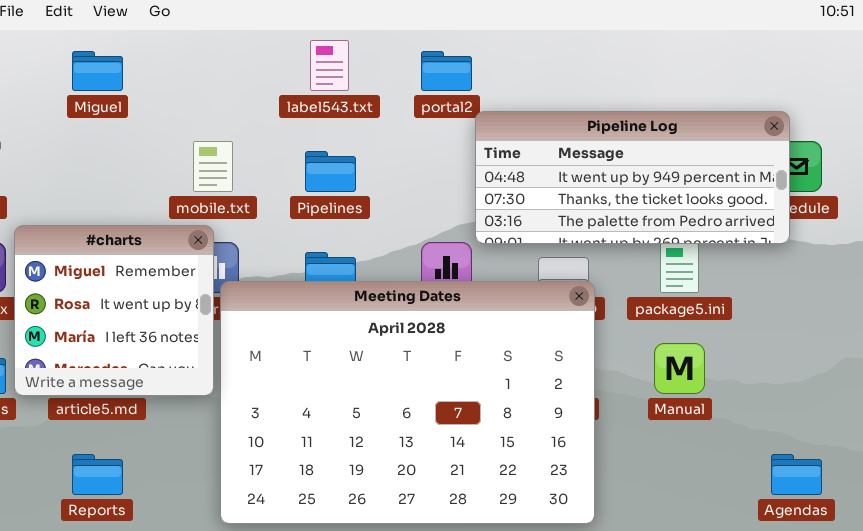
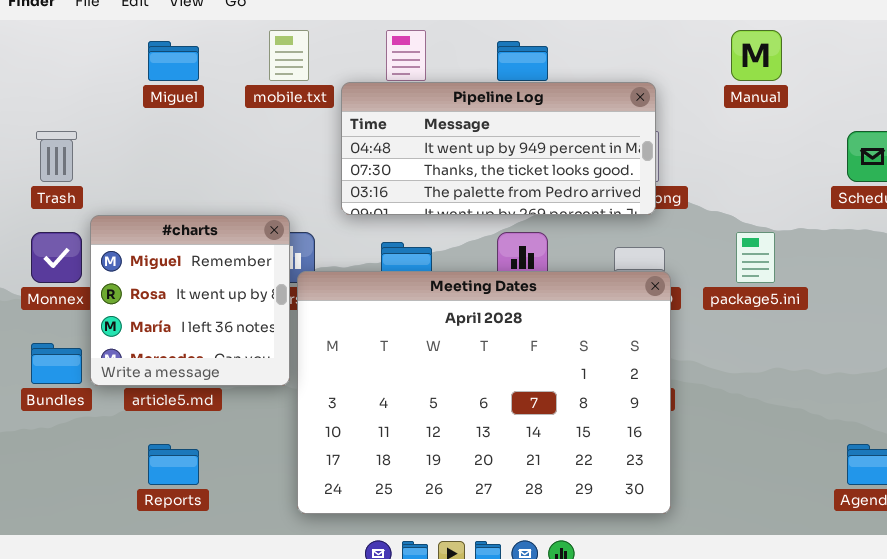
Pipeline Log: [475,111,790,244] -> [341,82,656,215], moved
mobile.txt: [193,141,233,192] -> [269,30,309,81], moved
Manual: [654,343,705,394] -> [731,30,782,81], moved

